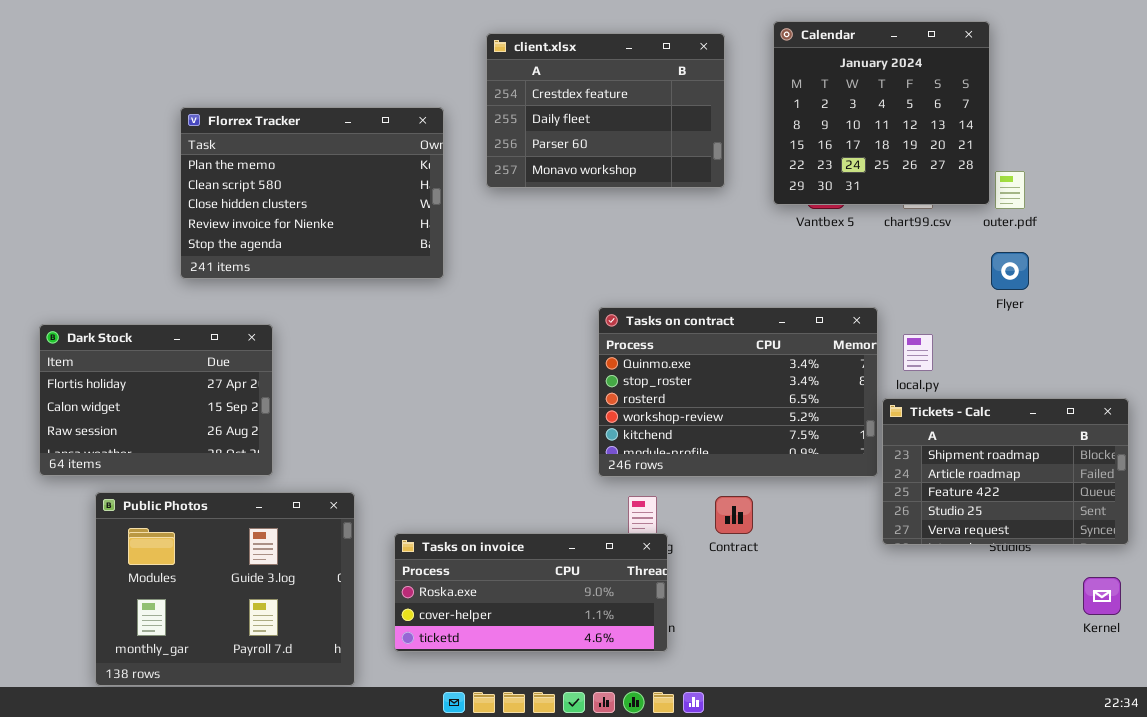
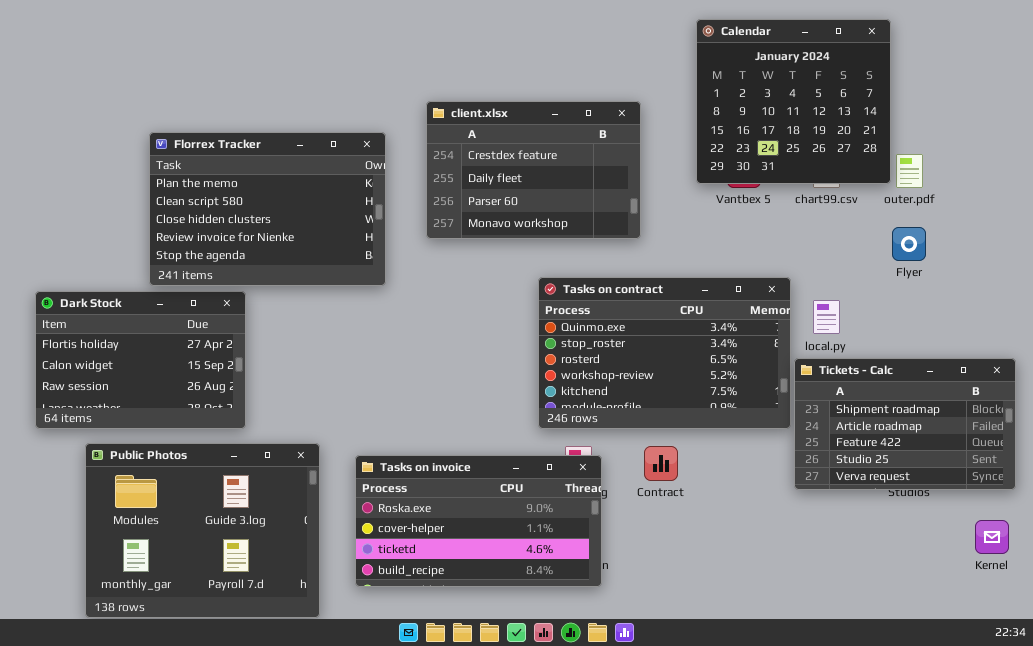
client.xlsx: [486,33,725,188] -> [426,101,641,239], moved
Florrex Tracker: [180,107,444,279] -> [149,132,386,286], moved
Tasks on invoice: [394,533,668,652] -> [355,455,602,587], resized

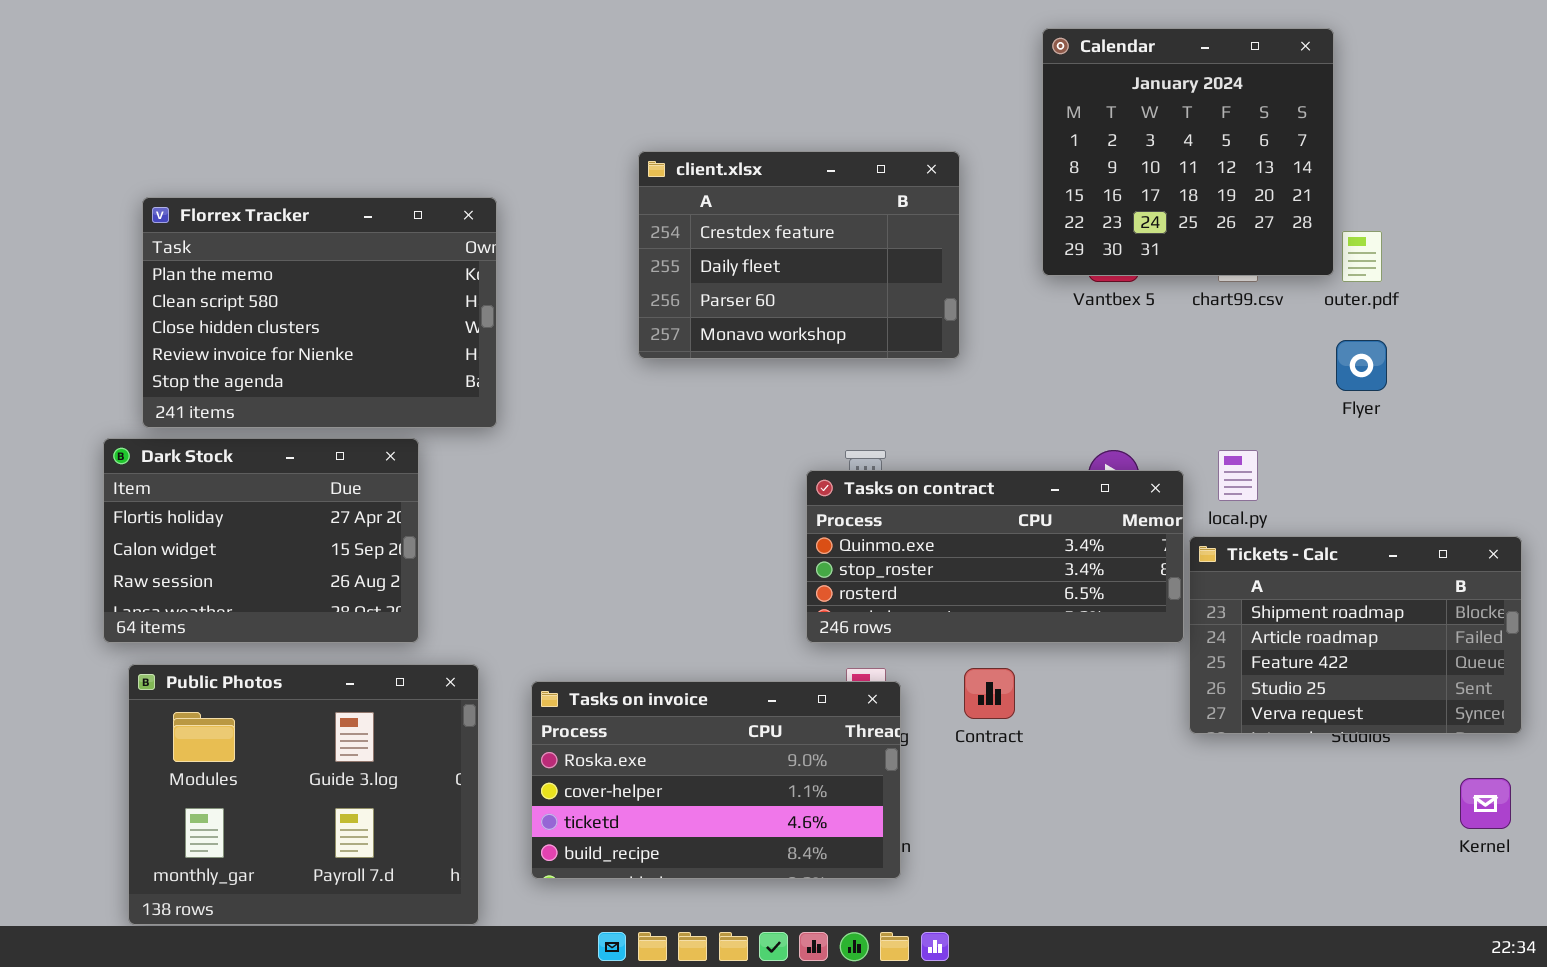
Florrex Tracker: [149,132,386,286] -> [142,197,497,428], moved
Tasks on contract: [538,277,791,429] -> [806,470,1184,643], resized
Dark Stock: [35,291,246,429] -> [103,438,419,643], moved

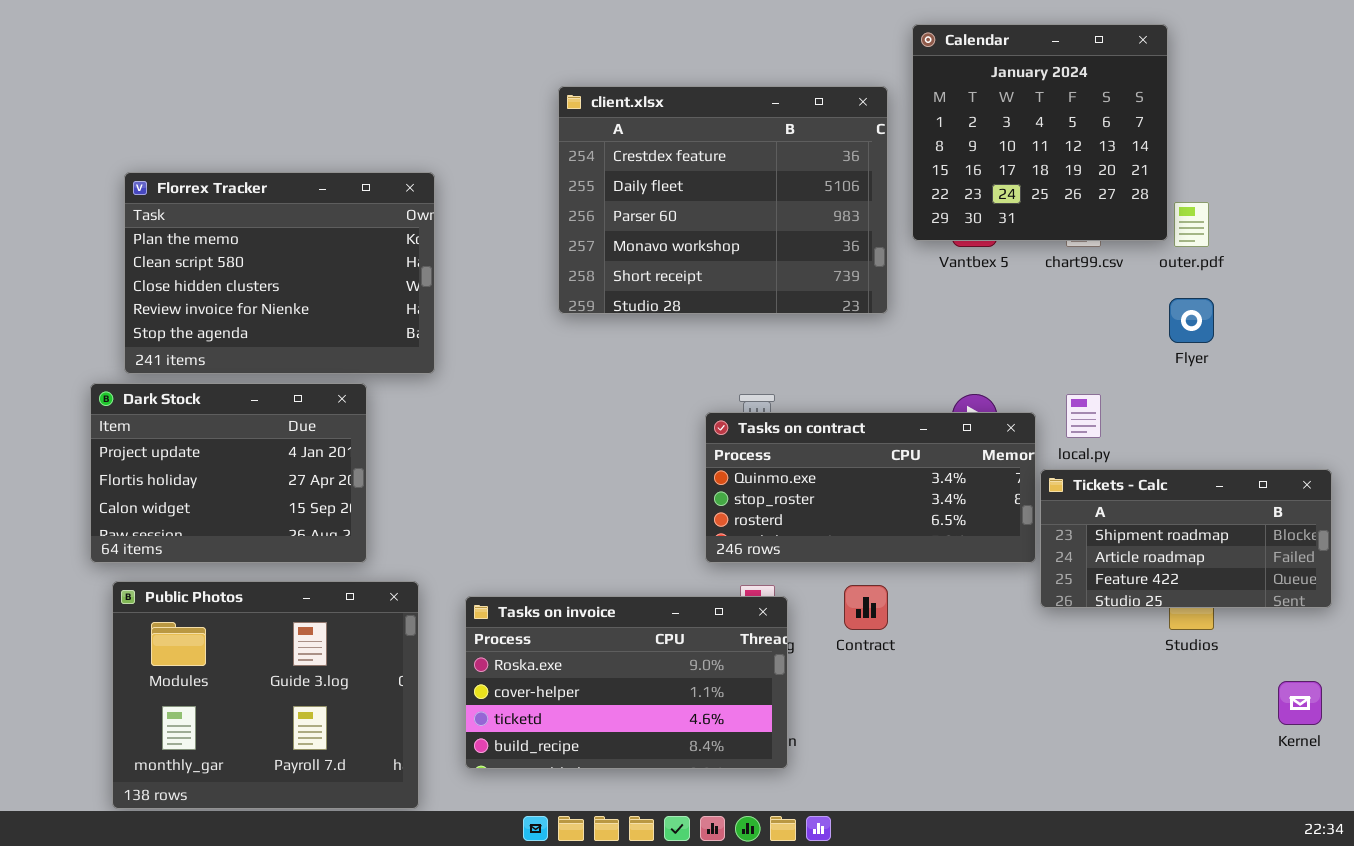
client.xlsx: [638,151,960,359] -> [558,86,888,314], resized
Dark Stock: [103,438,419,643] -> [90,383,367,563], scrolled up 1 row
Tickets - Calc: [1189,536,1522,734] -> [1040,469,1332,608], resized

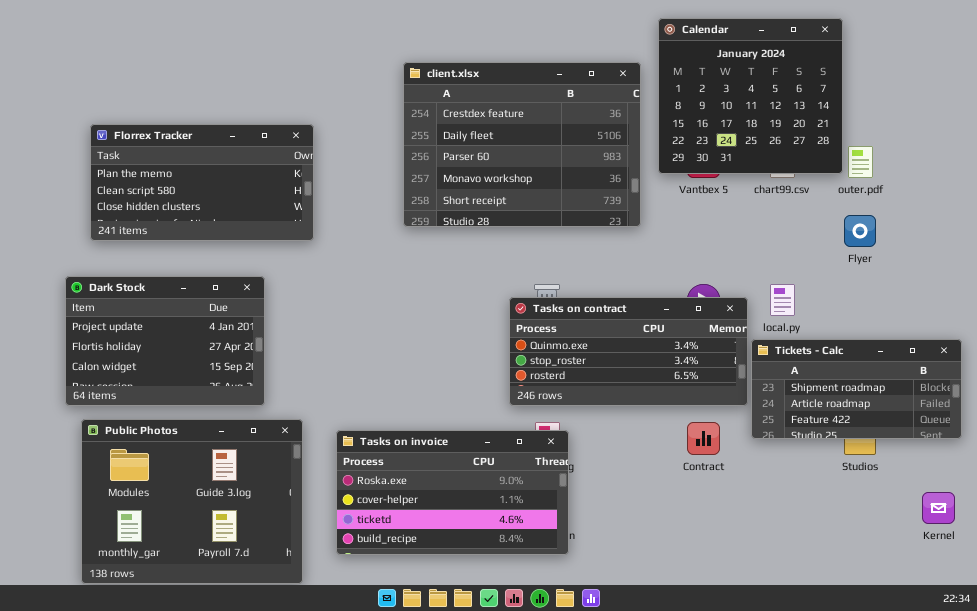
Florrex Tracker: [124,172,435,374] -> [90,124,314,241], resized
Contract: [844,585,888,630] -> [687,422,720,455], moved

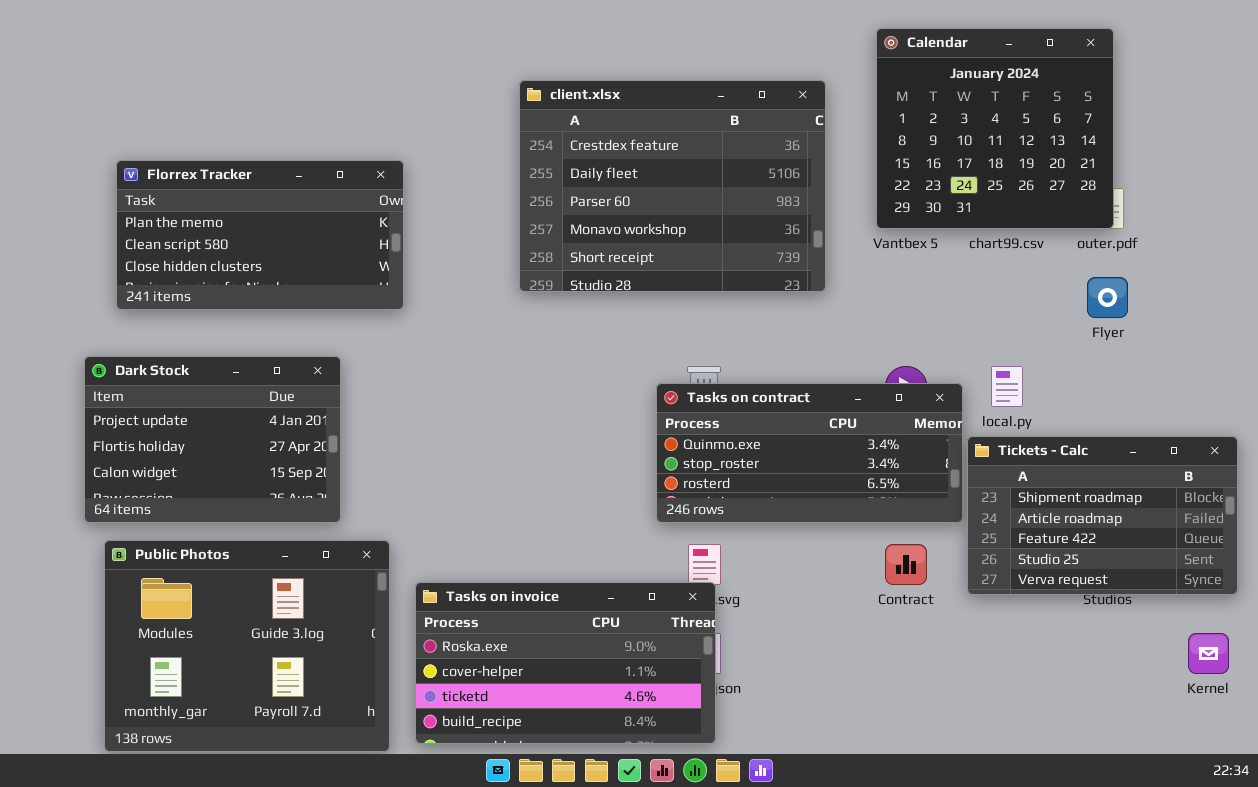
Calendar: [658,18,843,174] -> [876,28,1114,229], moved
Tickets - Calc: [751,339,962,439] -> [967,436,1238,595], resized
Tasks on invoice: [336,430,569,555] -> [415,582,716,744], moved

